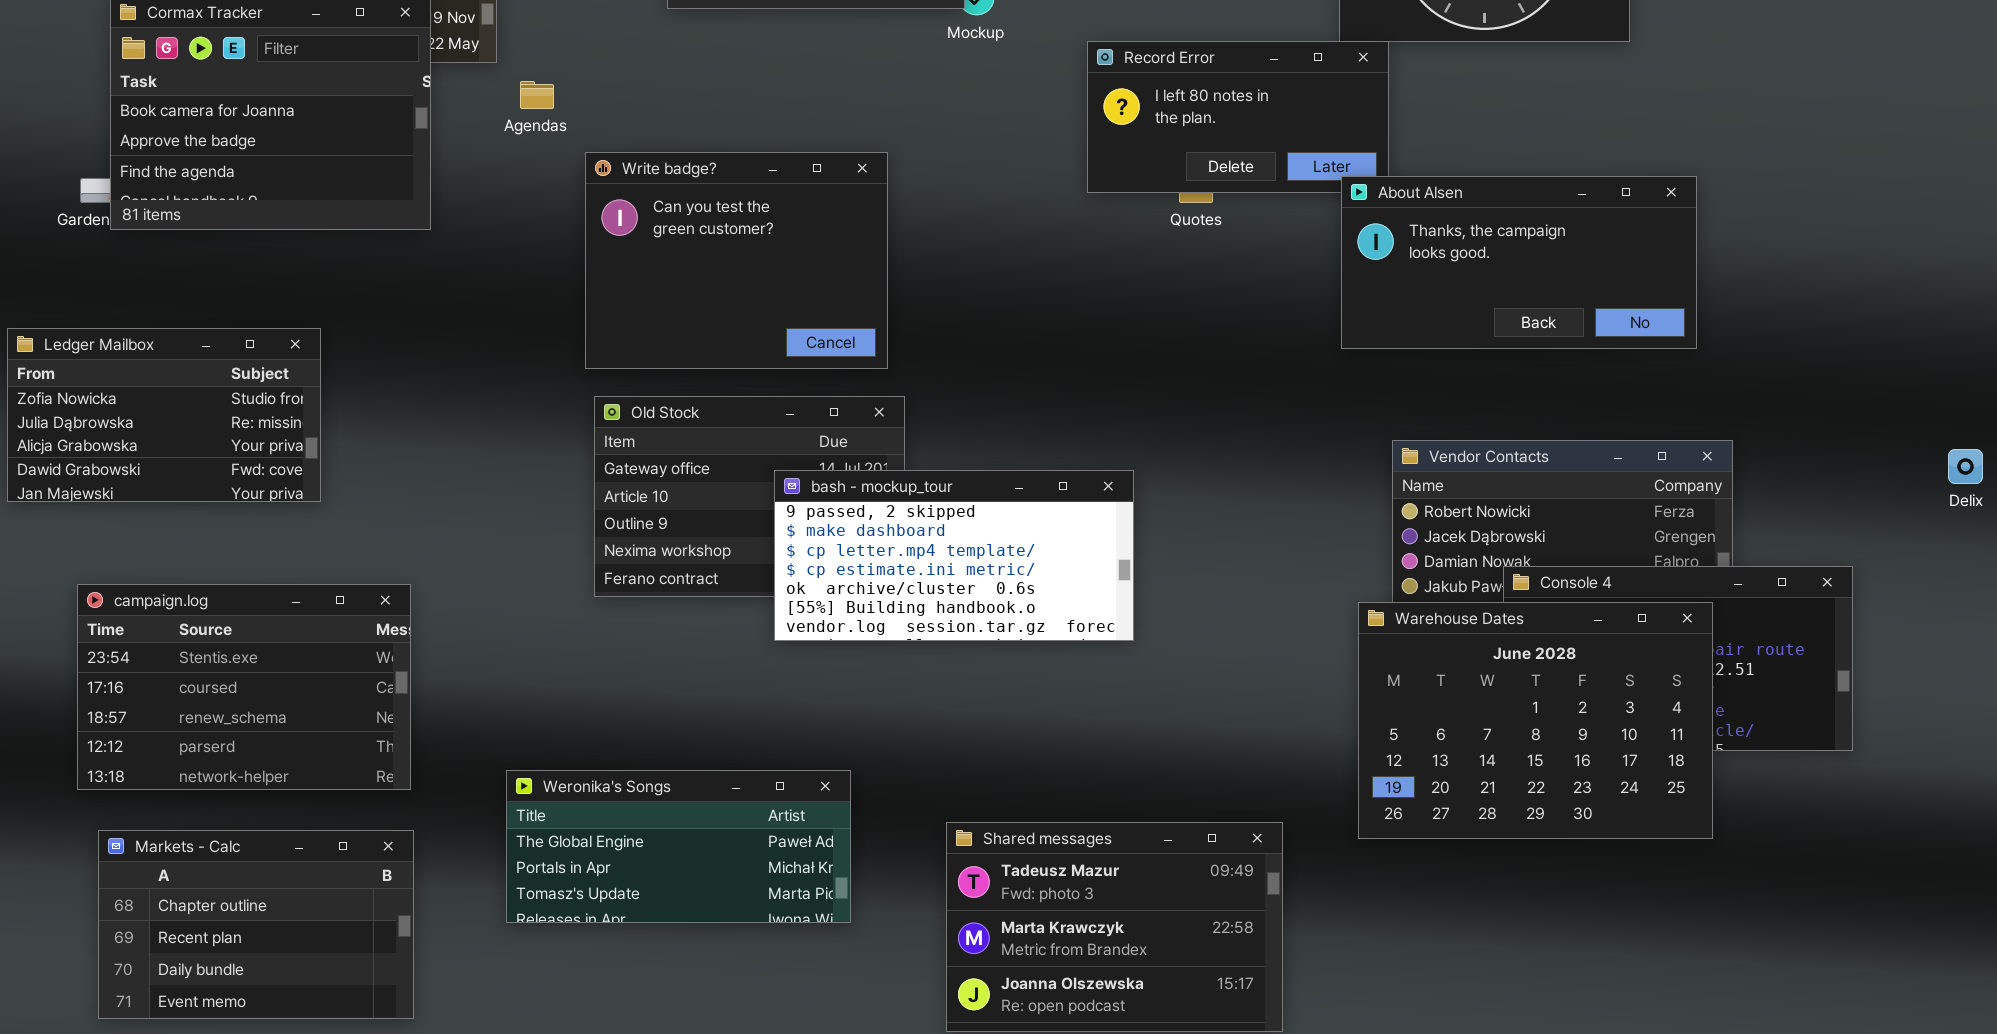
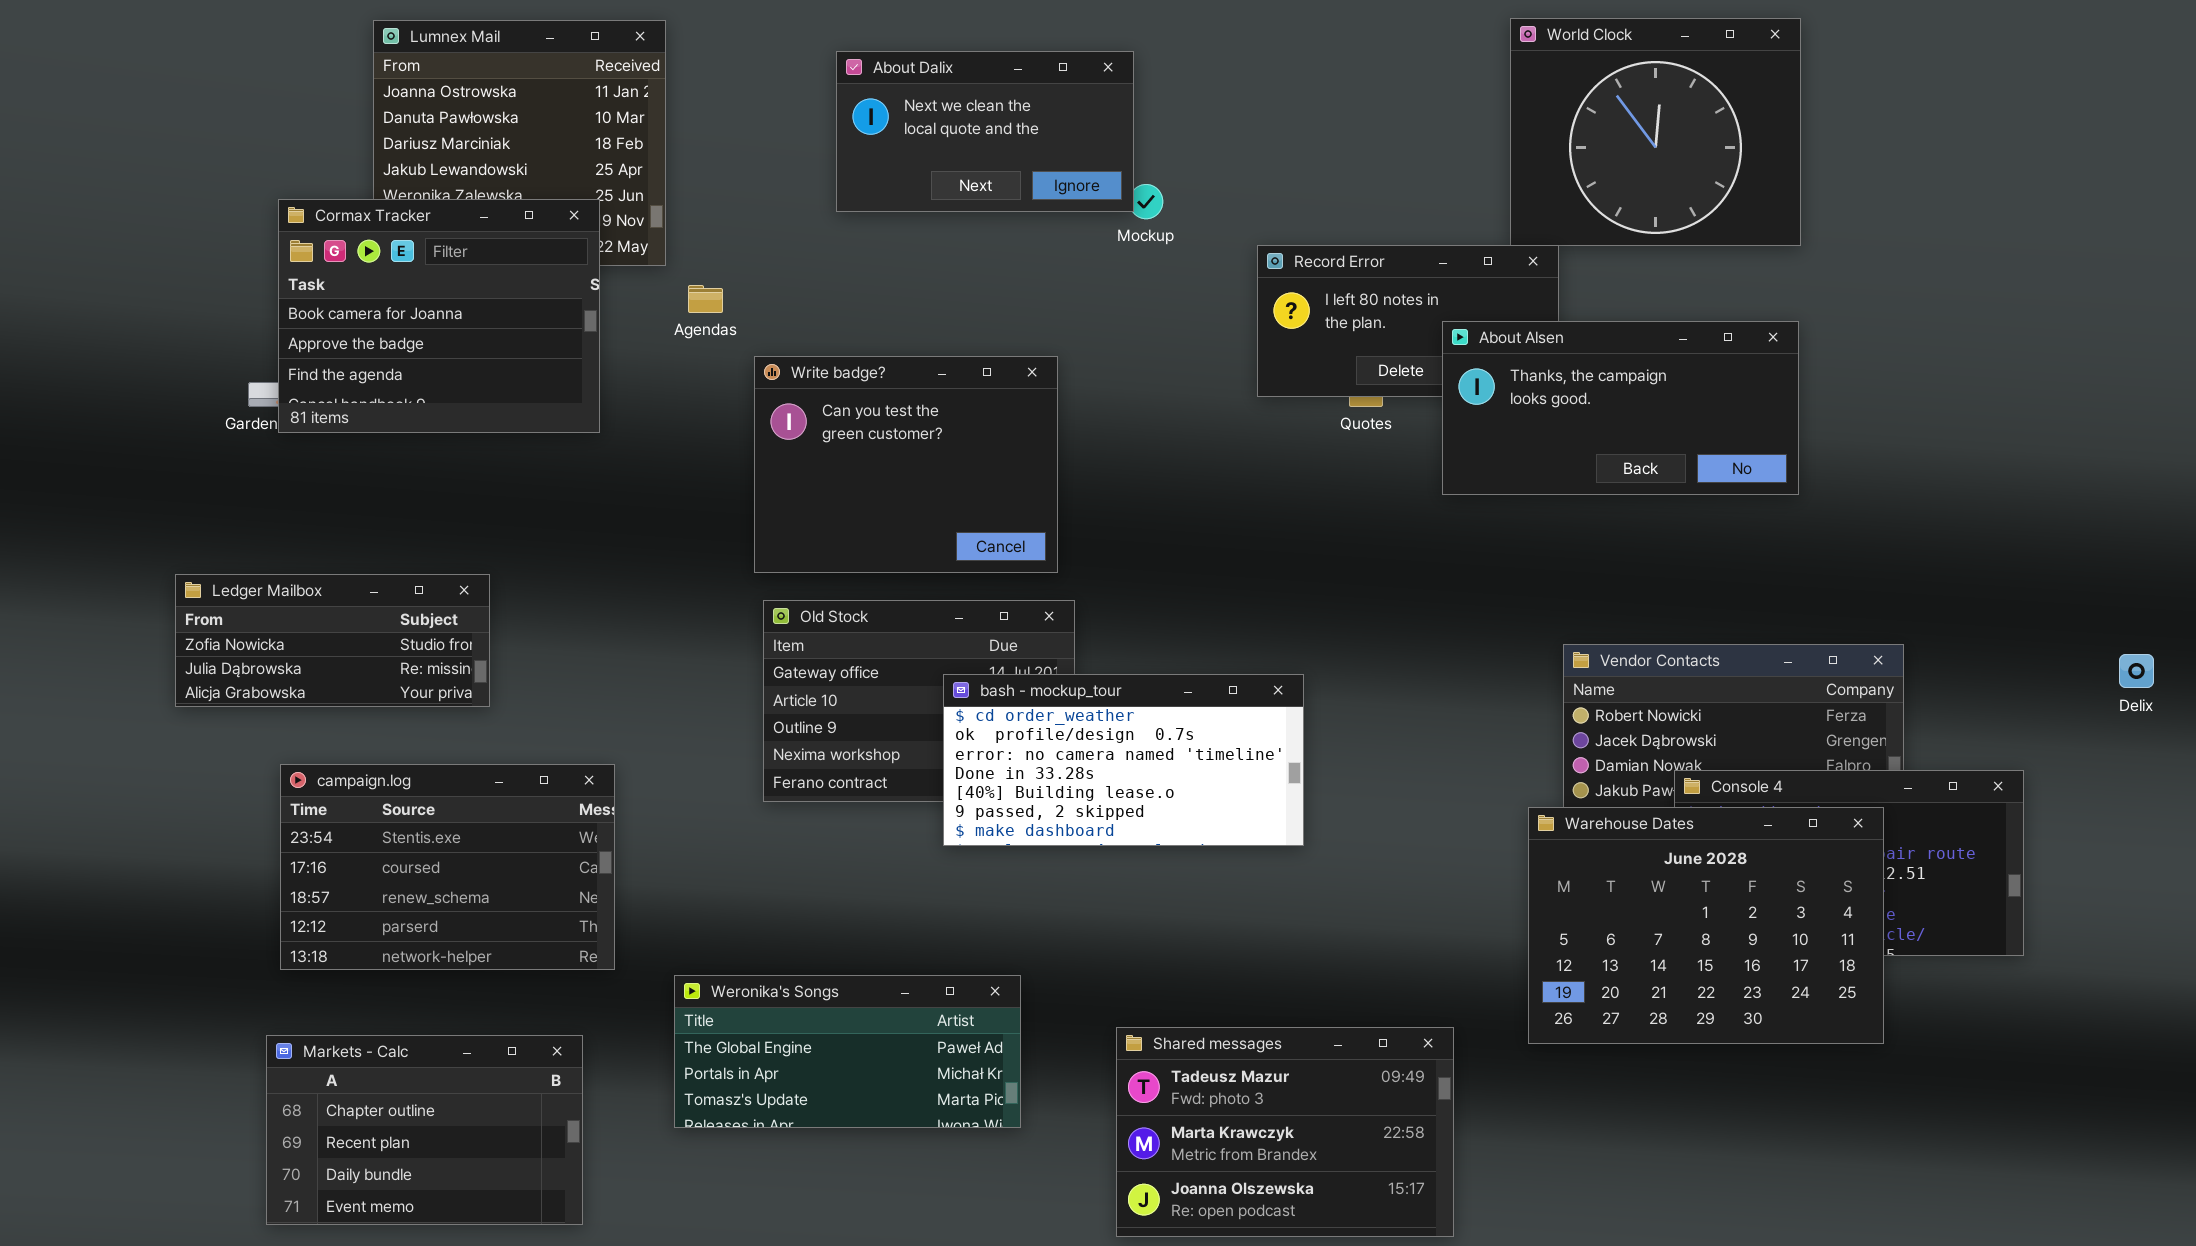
About Alsen: [1341,176,1697,349] -> [1442,321,1799,495], moved
Ledger Mailbox: [7,328,321,502] -> [175,574,490,707], resized
bash - mockup_tour: [774,470,1134,641] -> [943,674,1304,846], scrolled up 5 rows
campaign.log: [77,584,411,790] -> [280,764,615,970], moved

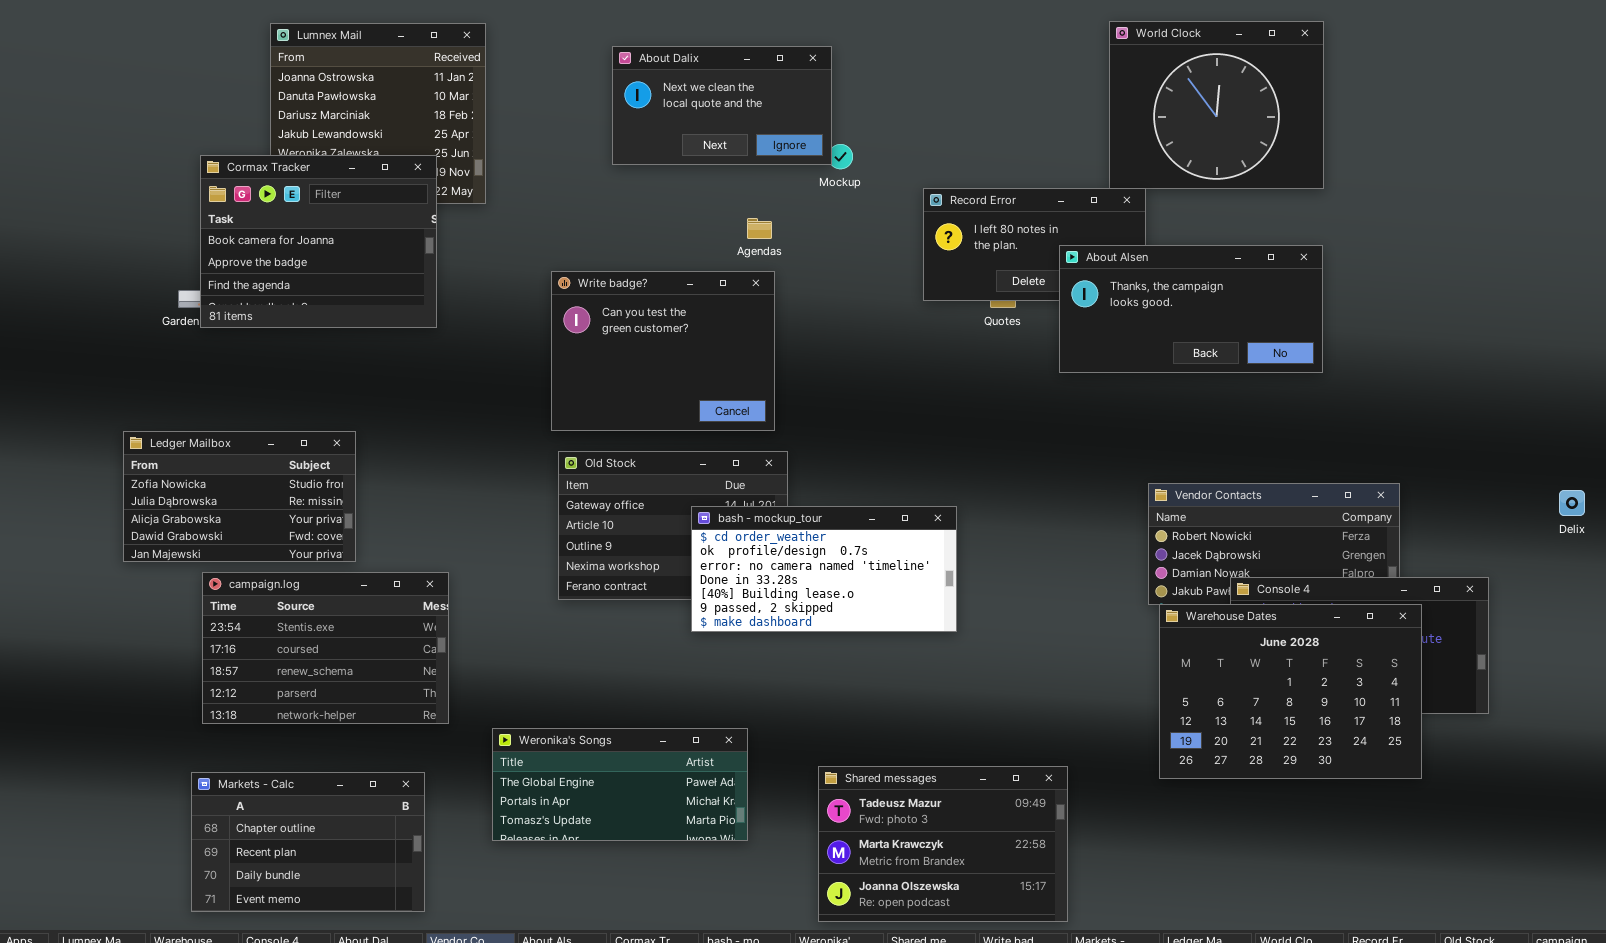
Agendas: [688,285,723,313] -> [747,218,772,239], moved
Ledger Mailbox: [175,574,490,707] -> [123,431,356,562], resized
Warehouse Dates: [1528,807,1884,1044] -> [1159,604,1422,779], moved

